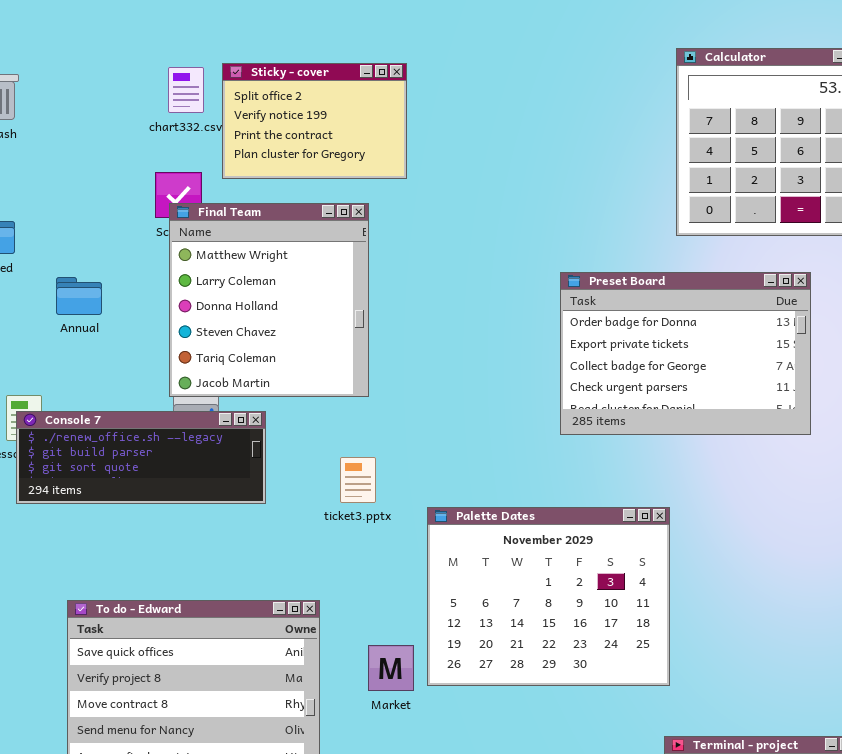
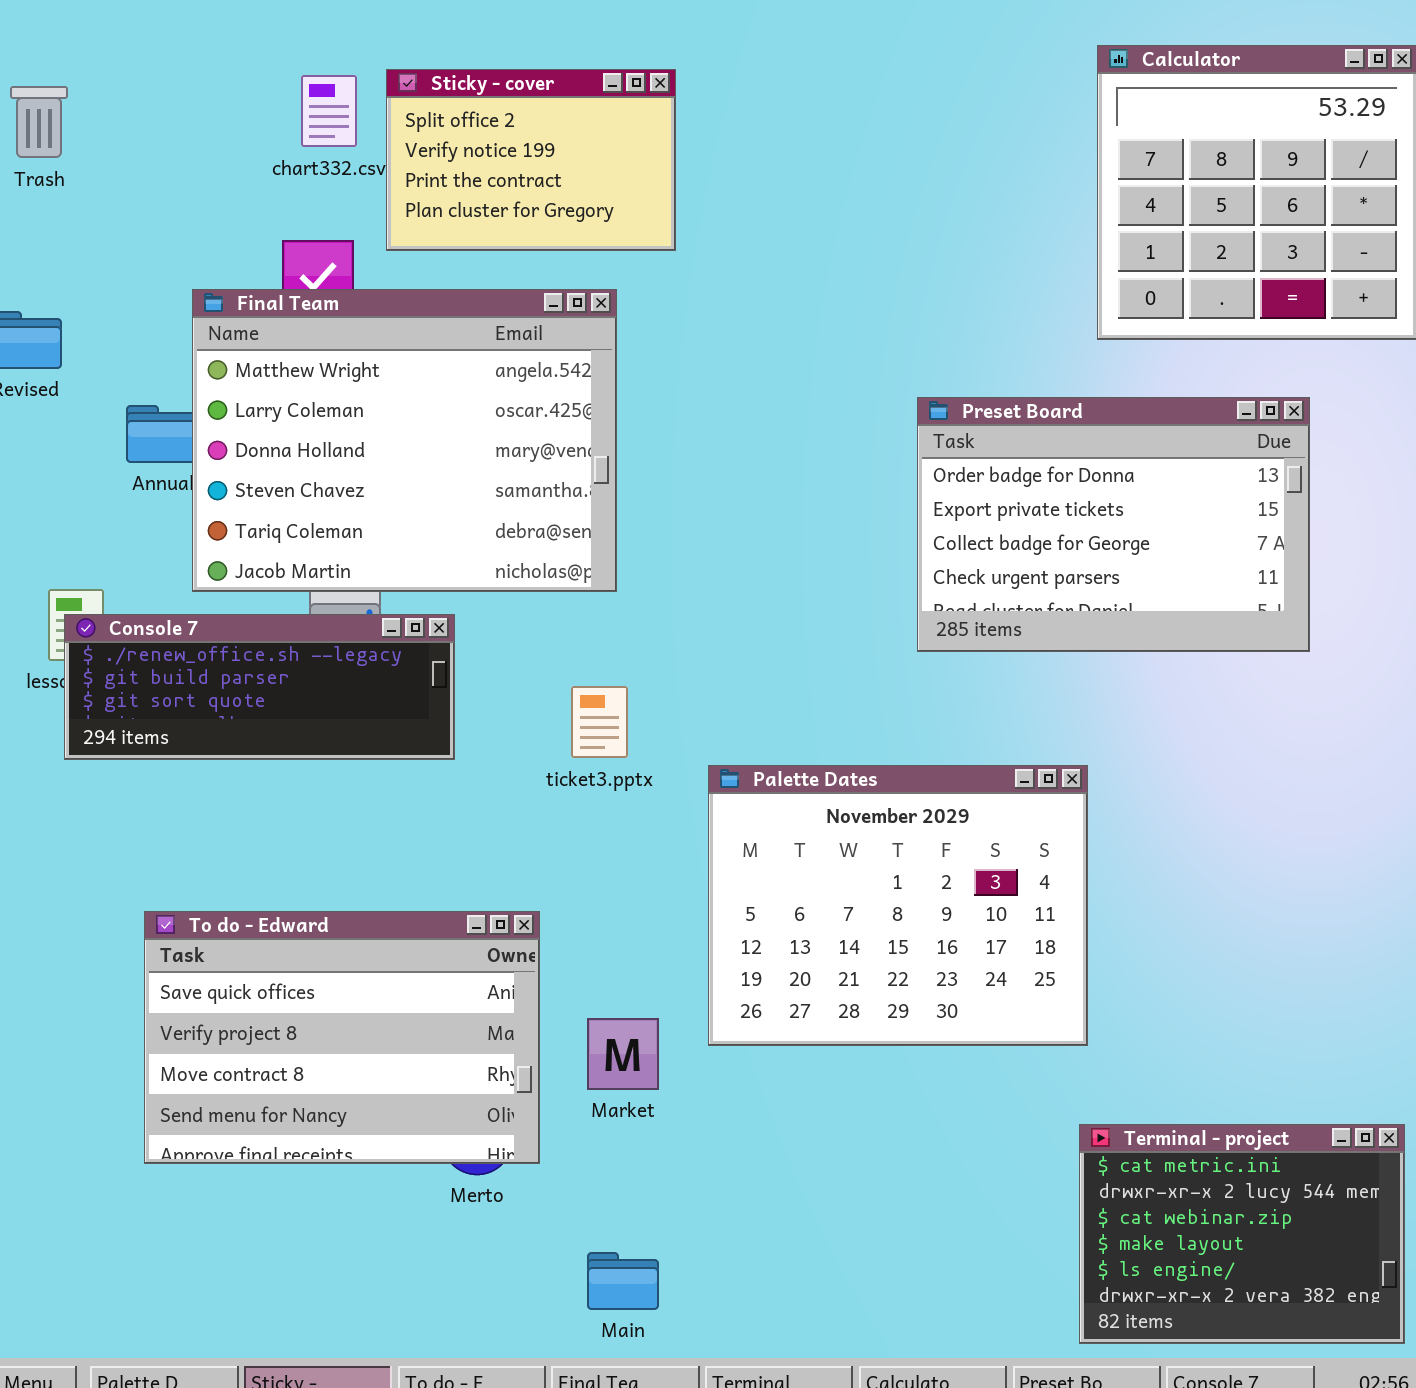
Final Team: [169,203,369,397] -> [192,289,617,592], resized
Market: [368,645,414,691] -> [587,1018,659,1090], moved

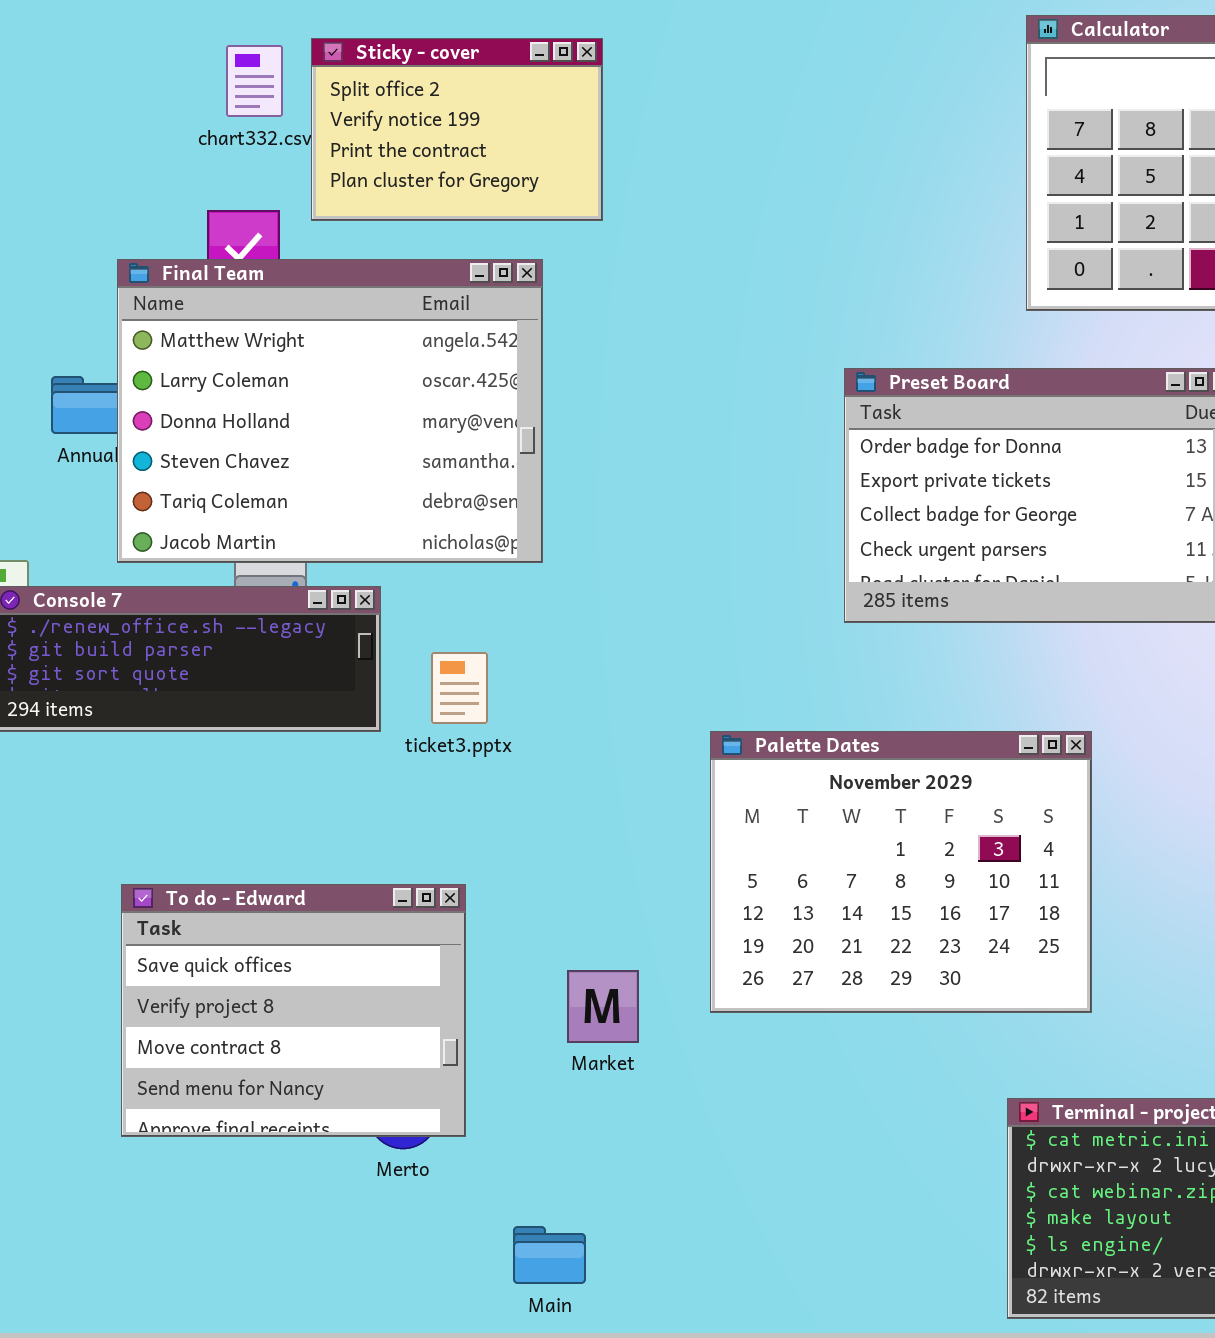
ticket3.pptx: [571,686,628,758] -> [431,652,488,724], moved
Palette Dates: [708,765,1088,1046] -> [710,731,1092,1013], moved
To do - Edward: [144,911,540,1164] -> [121,884,466,1137], resized
Market: [587,1018,659,1090] -> [567,970,639,1043], moved

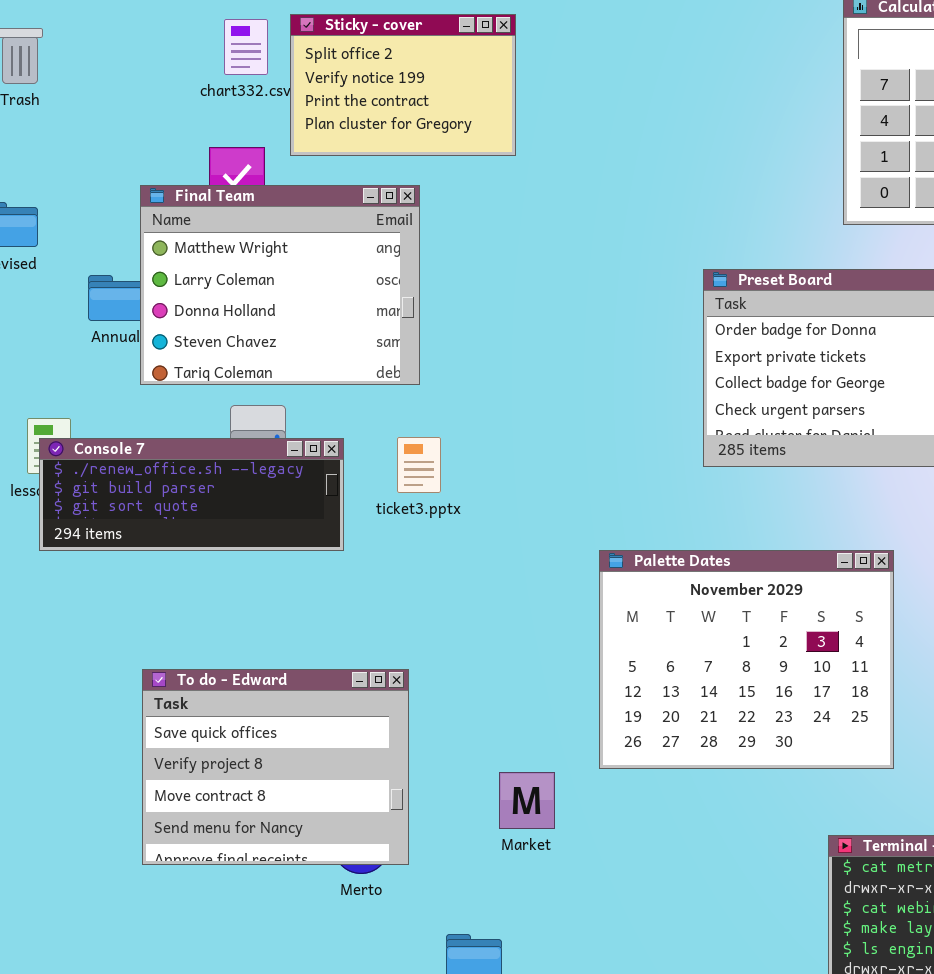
Final Team: [117,259,543,563] -> [140,185,420,385], resized
ticket3.pptx: [431,652,488,724] -> [397,437,441,493], moved
Market: [567,970,639,1043] -> [499,772,555,829], moved

